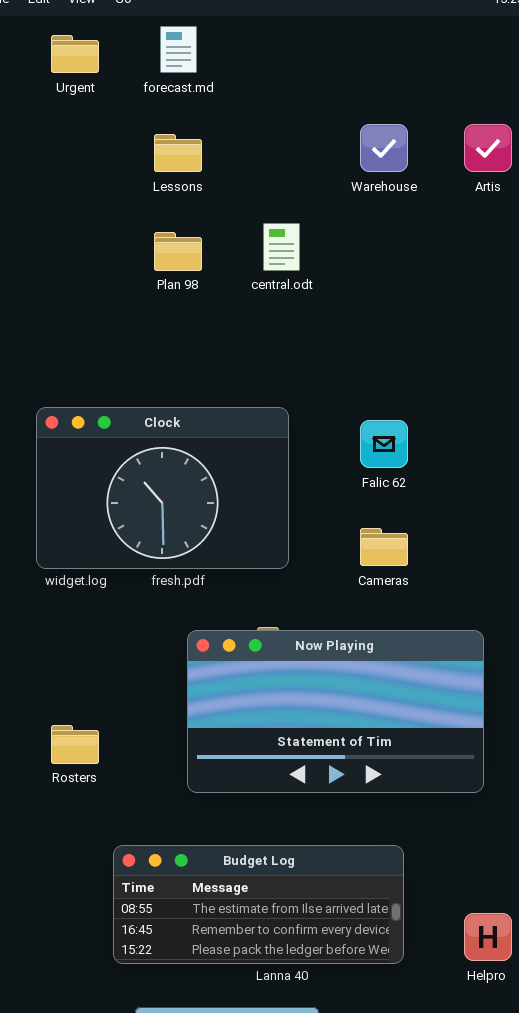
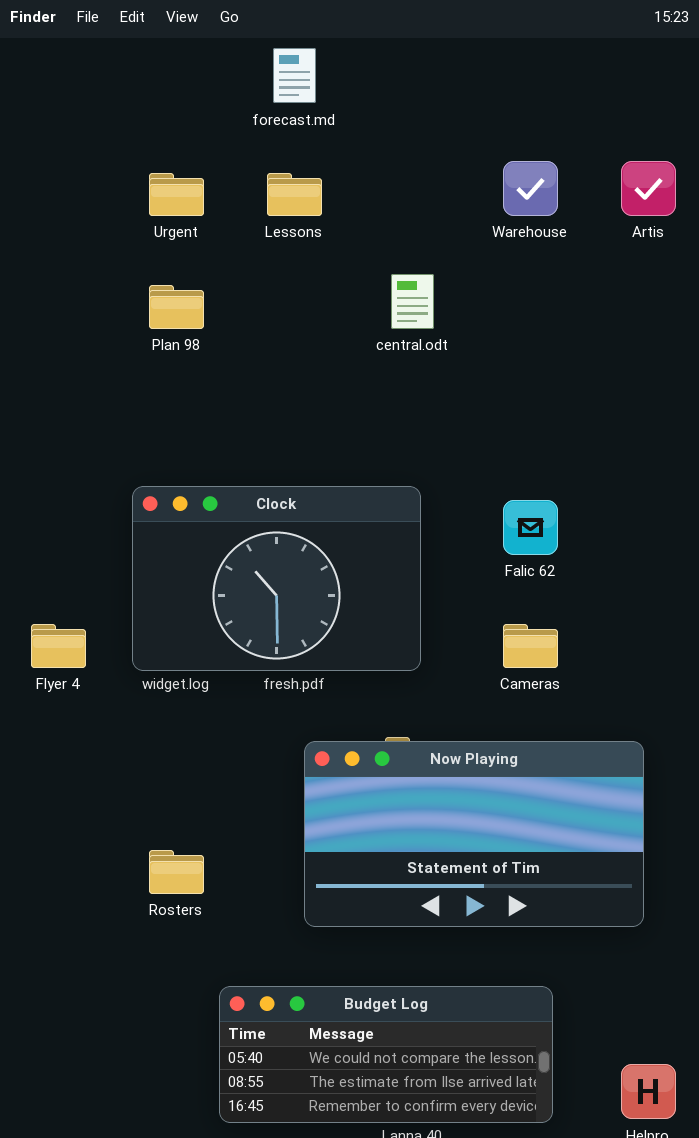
Urgent: [51,35,99,73] -> [149,173,204,216], moved
Plan 98: [154,232,202,271] -> [149,285,204,329], moved
Budget Log: [113,845,404,964] -> [219,986,553,1123], scrolled up 1 row

